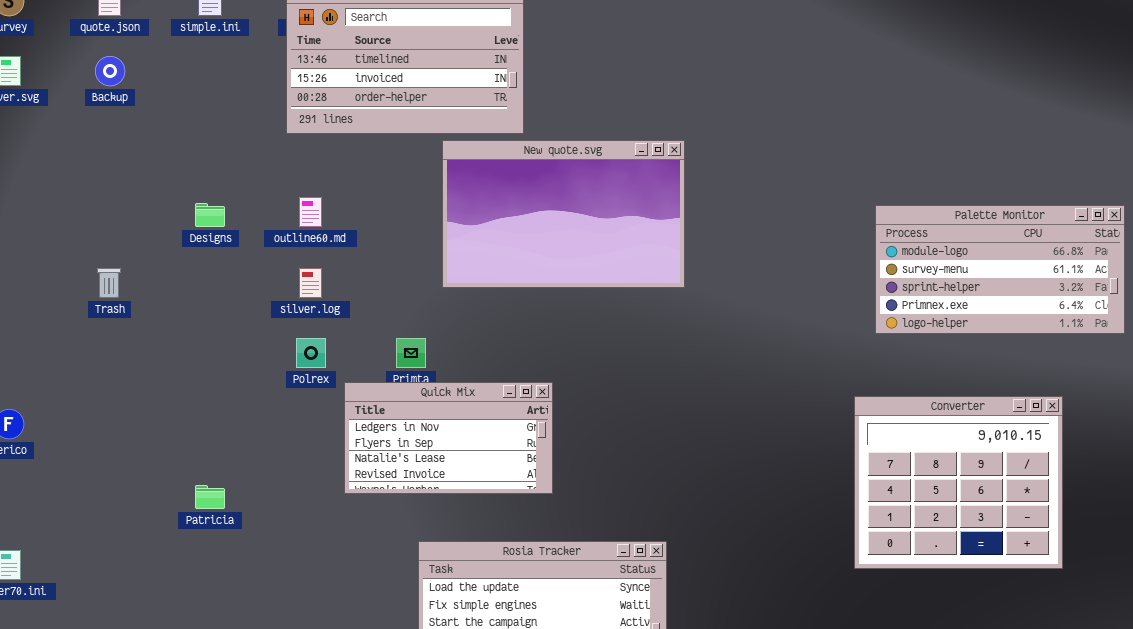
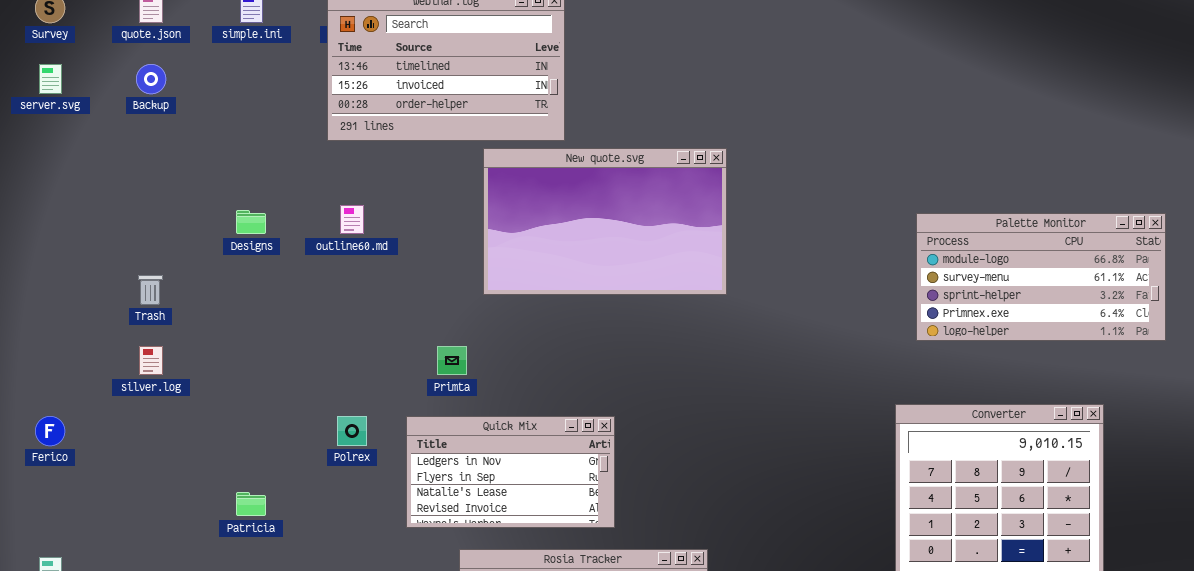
silver.log: [299,268,322,298] -> [139,346,163,375], moved
Polrex: [296,338,326,368] -> [337,416,367,446], moved
Quick Mix: [344,382,553,494] -> [406,416,615,528], moved

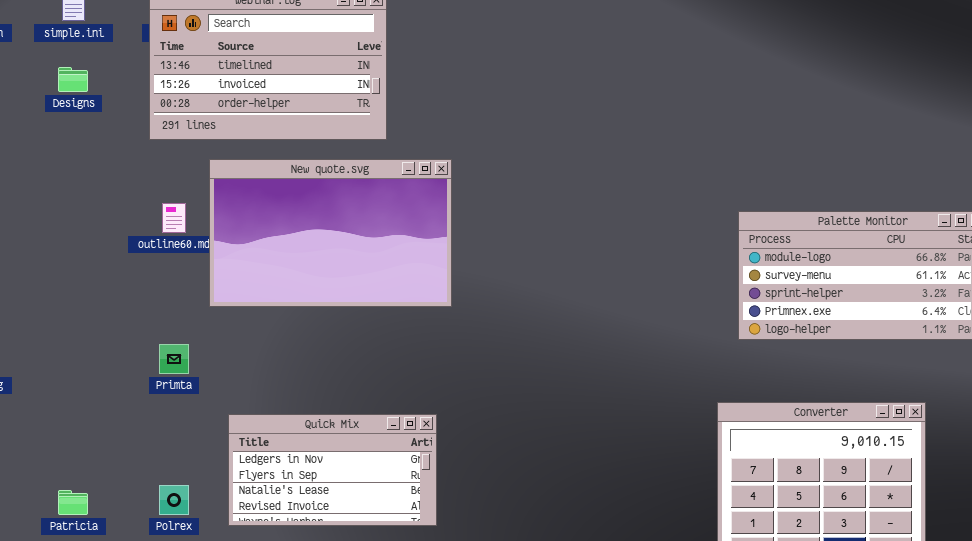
New quote.svg: [483,148,727,295] -> [209,159,452,307], moved
Designs: [236,210,266,234] -> [58,67,88,92], moved
Primta: [437,346,467,375] -> [159,344,189,374], moved
Polrex: [337,416,367,446] -> [159,485,189,515], moved

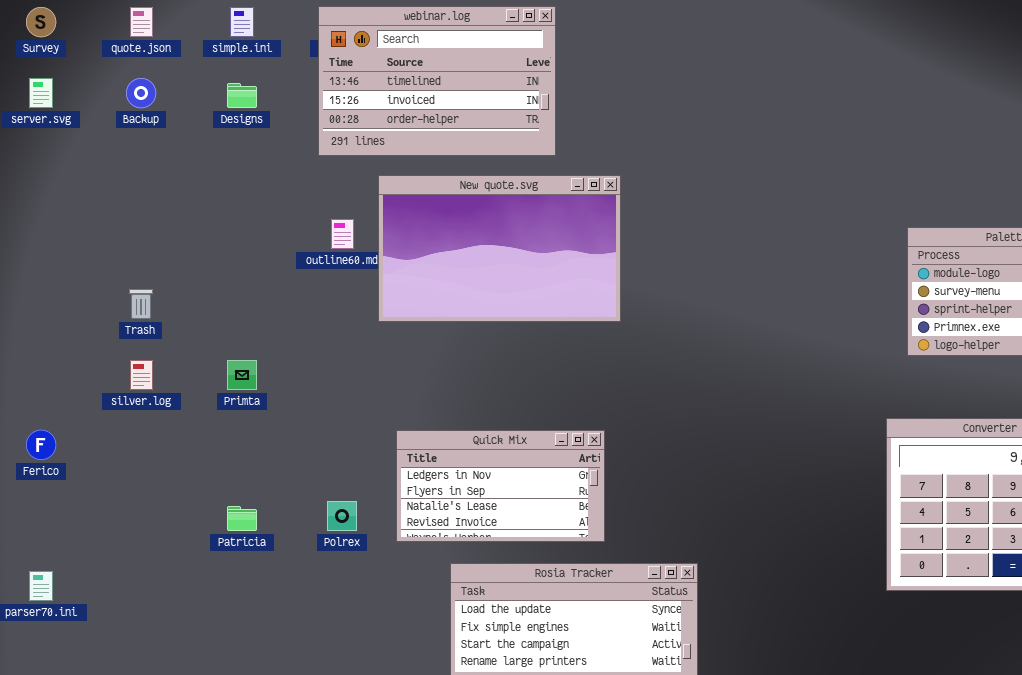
Primta: [159,344,189,374] -> [227,360,257,390], moved

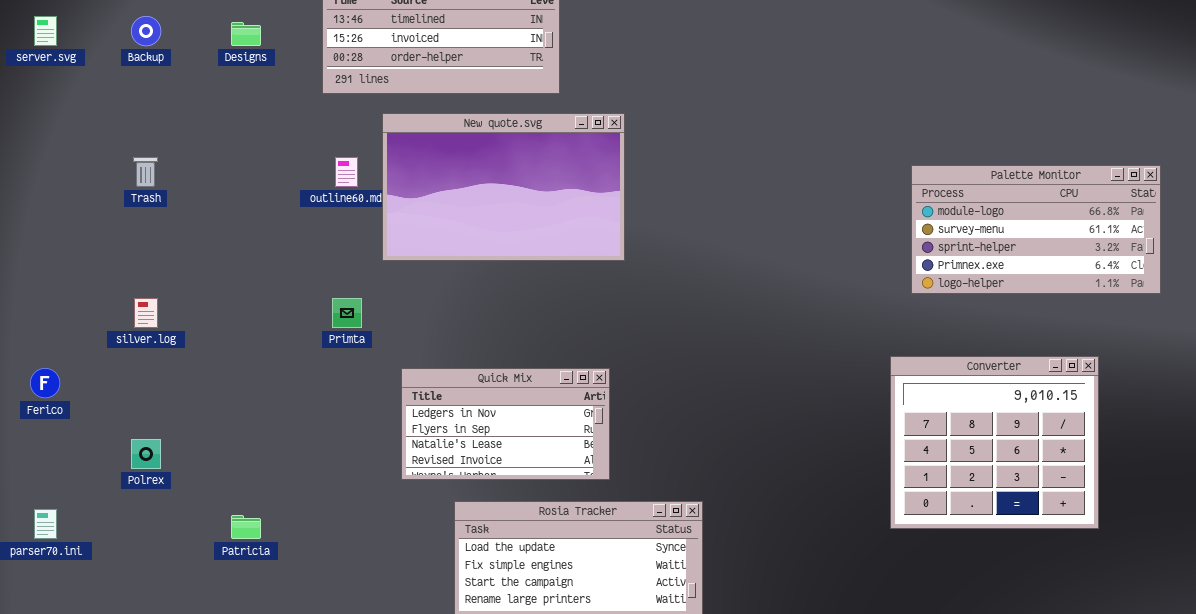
Trash: [129,289,153,319] -> [133,157,158,187], moved
Primta: [227,360,257,390] -> [332,298,362,328], moved
Polrex: [327,501,357,531] -> [131,439,161,469], moved
Patricia: [227,506,257,531] -> [231,515,261,539], moved

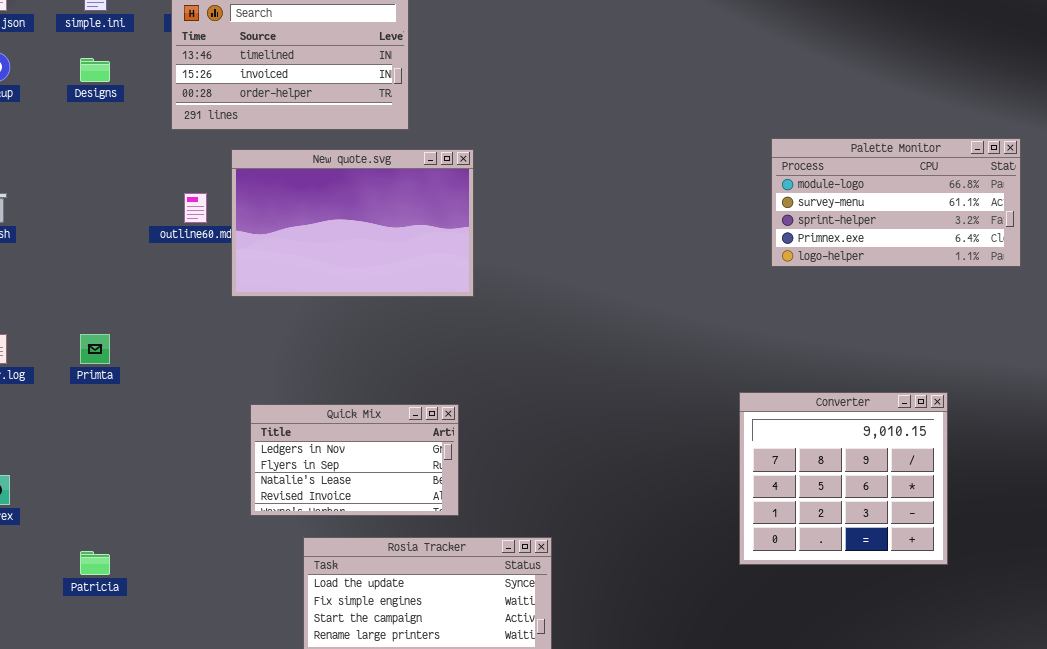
Palette Monitor: [911,165,1161,294] -> [771,138,1021,267], moved
Primta: [332,298,362,328] -> [80,334,110,364], moved

